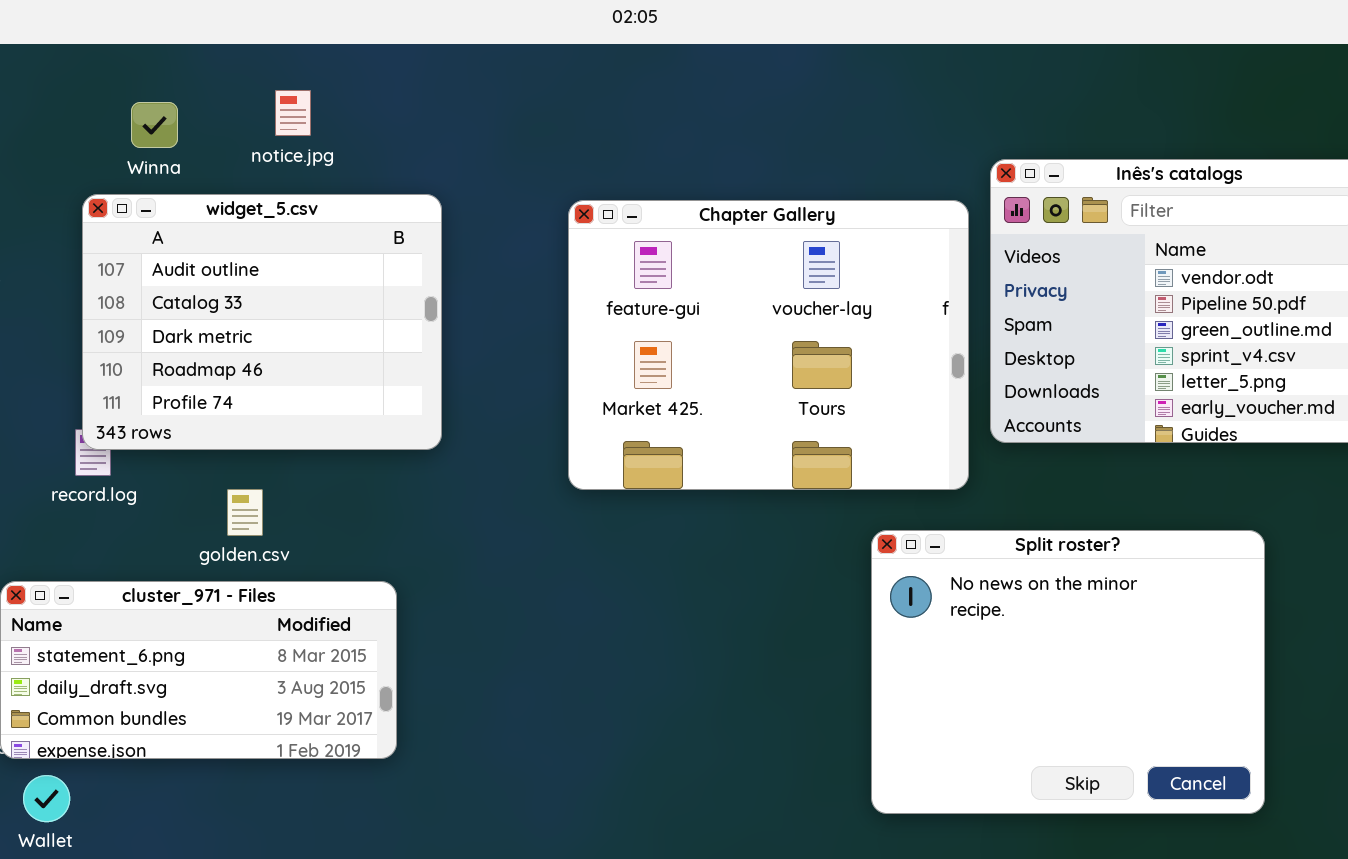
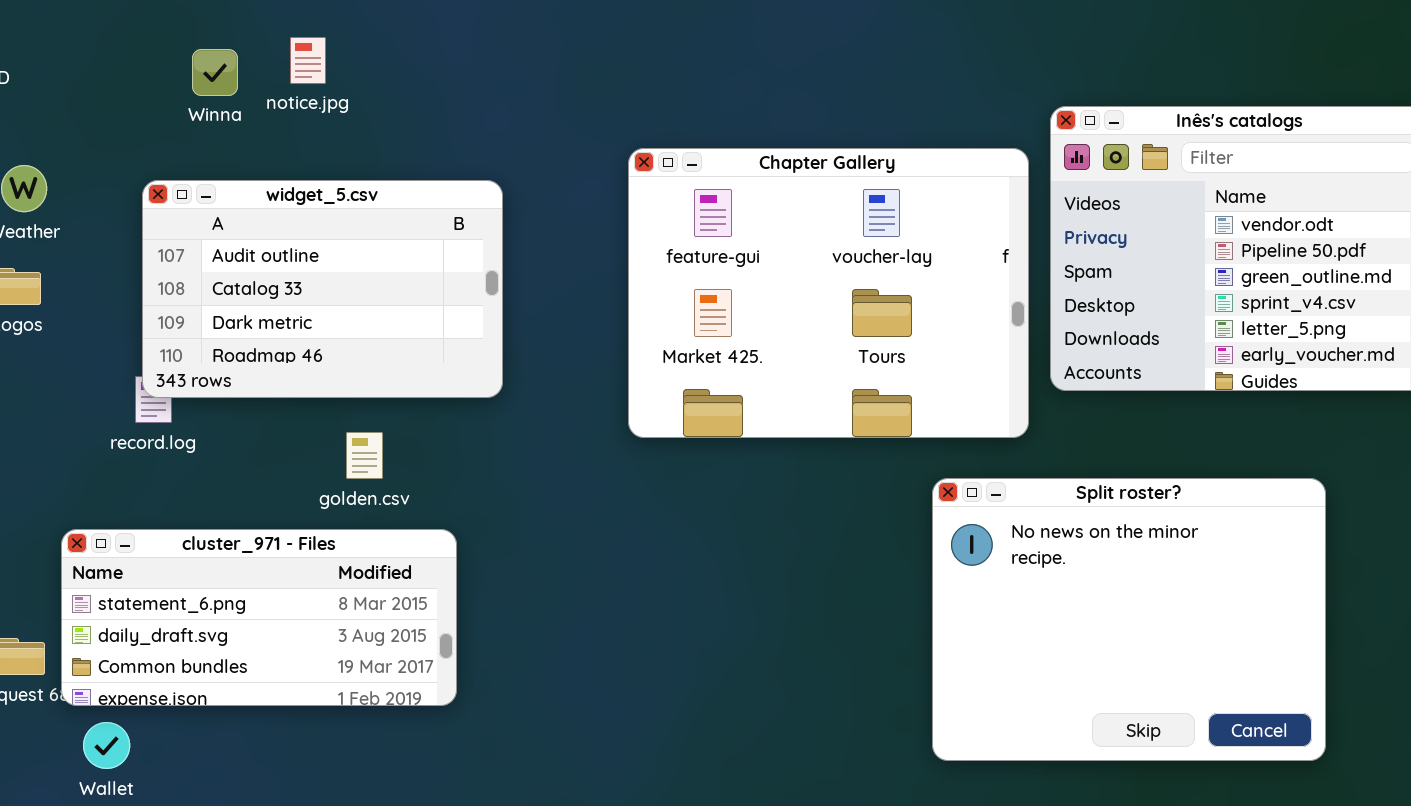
notice.jpg: [275,90,311,136] -> [290,37,326,84], moved
widget_5.csv: [82,194,442,450] -> [142,180,503,398], resized
golden.csv: [227,489,263,536] -> [346,432,383,479], moved

